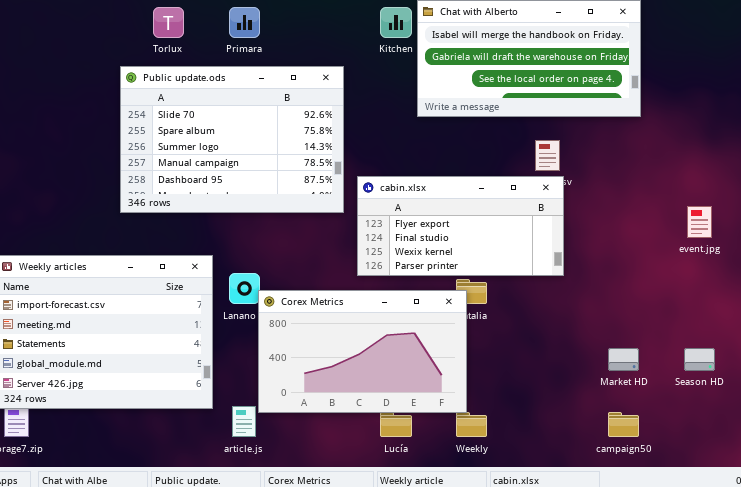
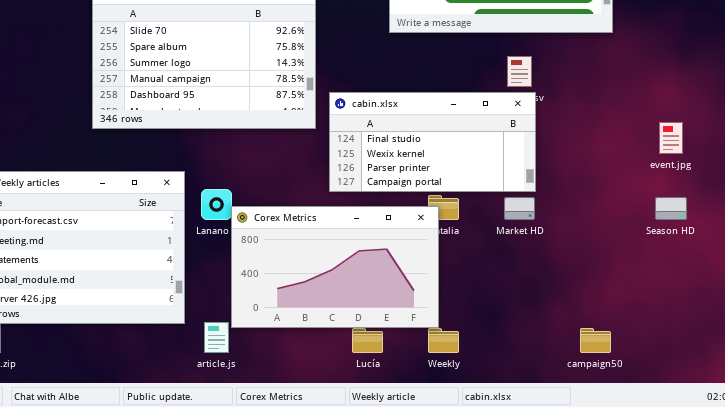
cabin.xlsx: [357,176,564,276] -> [329,92,536,192], scrolled down 1 row
Market HD: [608,348,639,371] -> [504,197,535,220], moved
Season HD: [684,348,715,371] -> [655,197,687,220], moved

